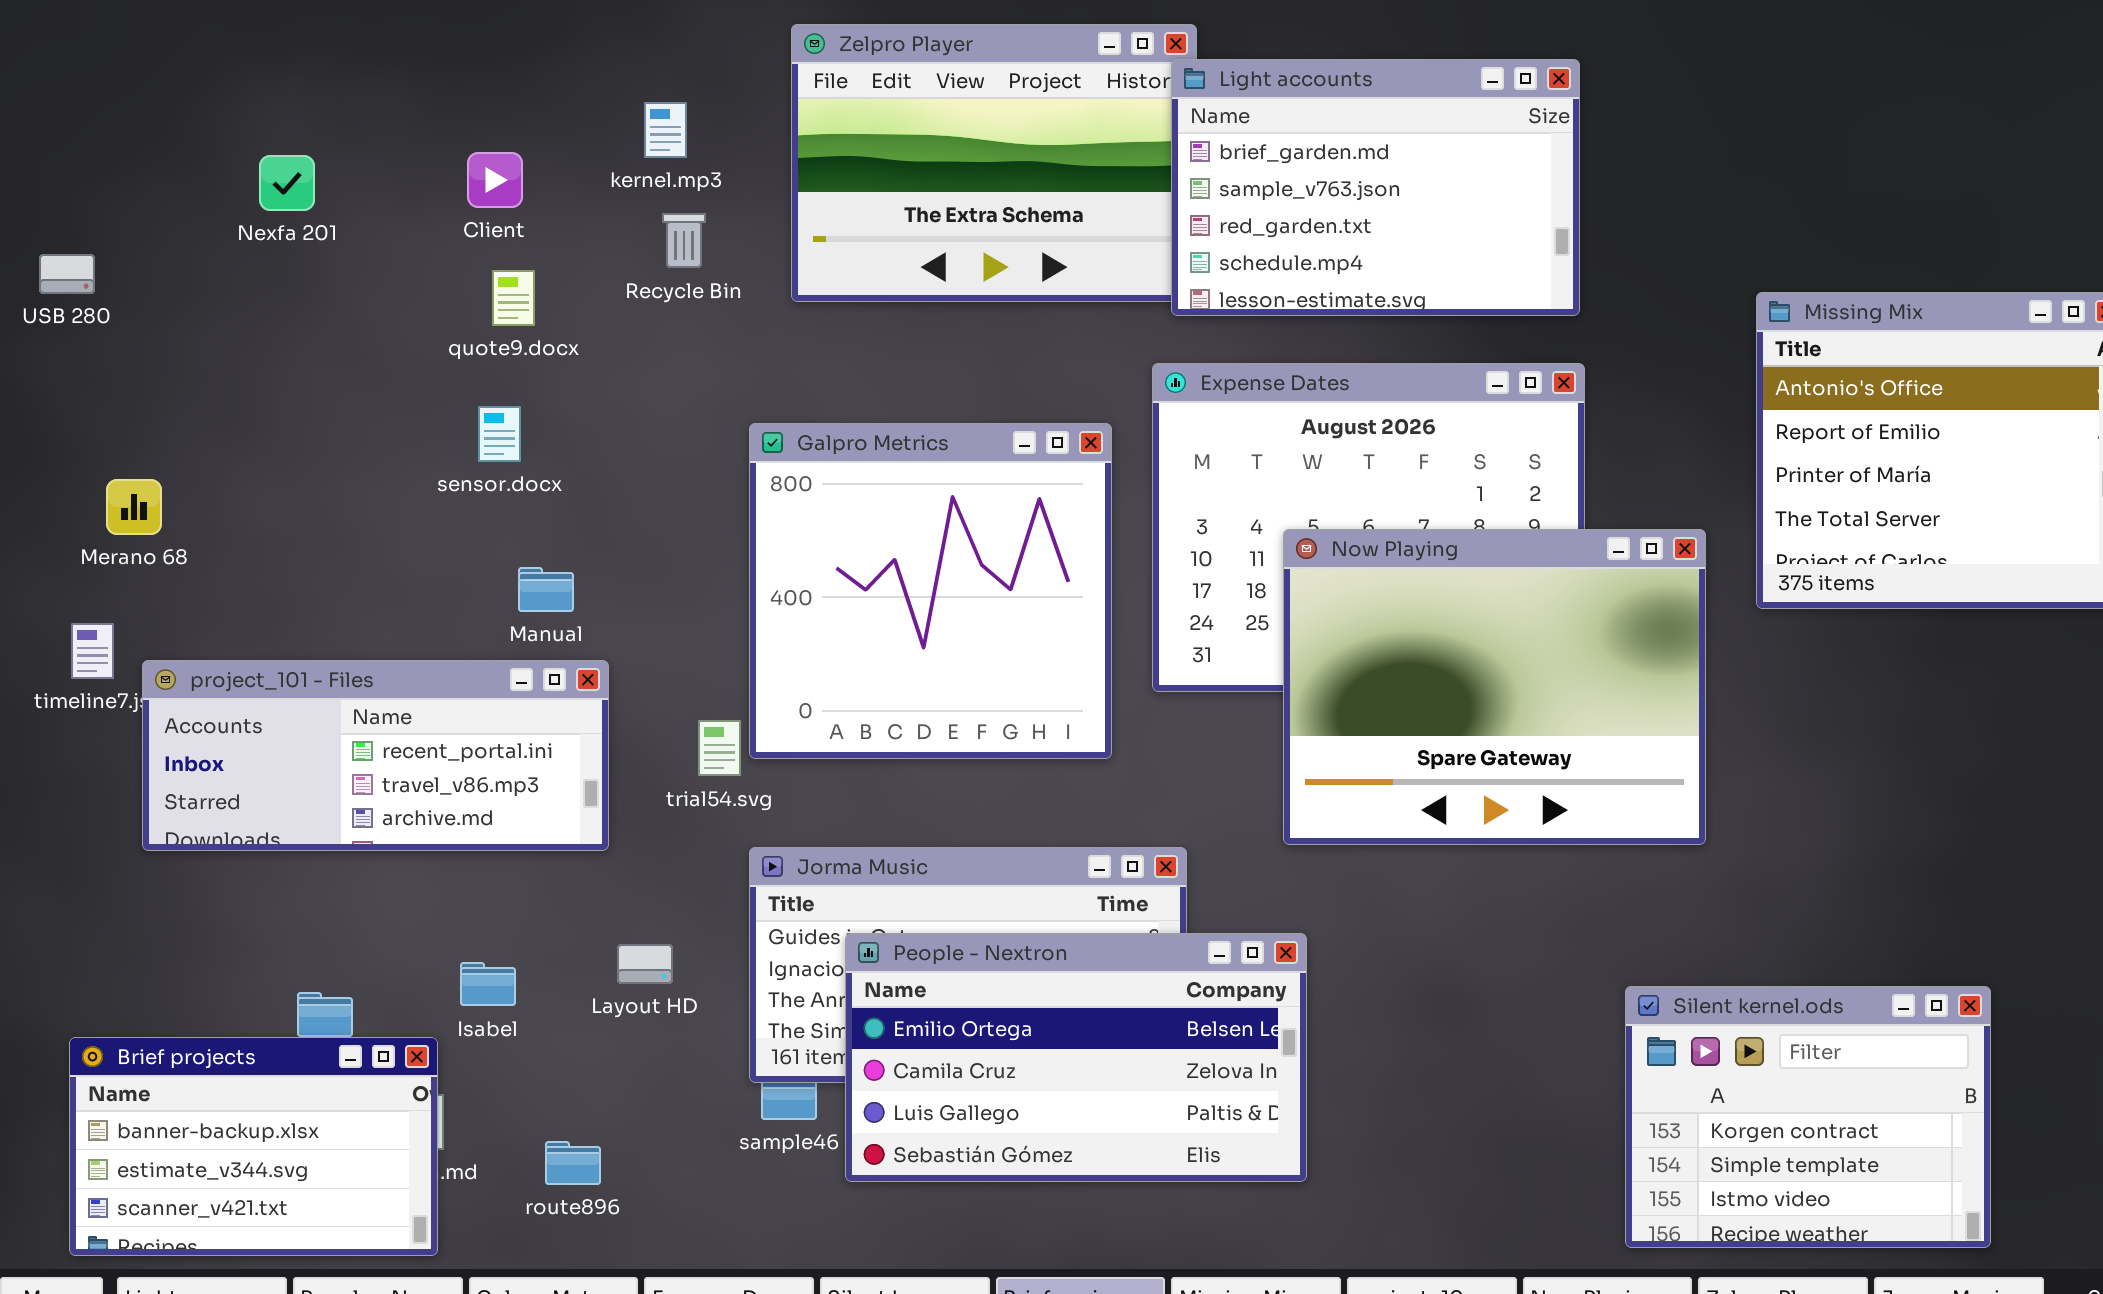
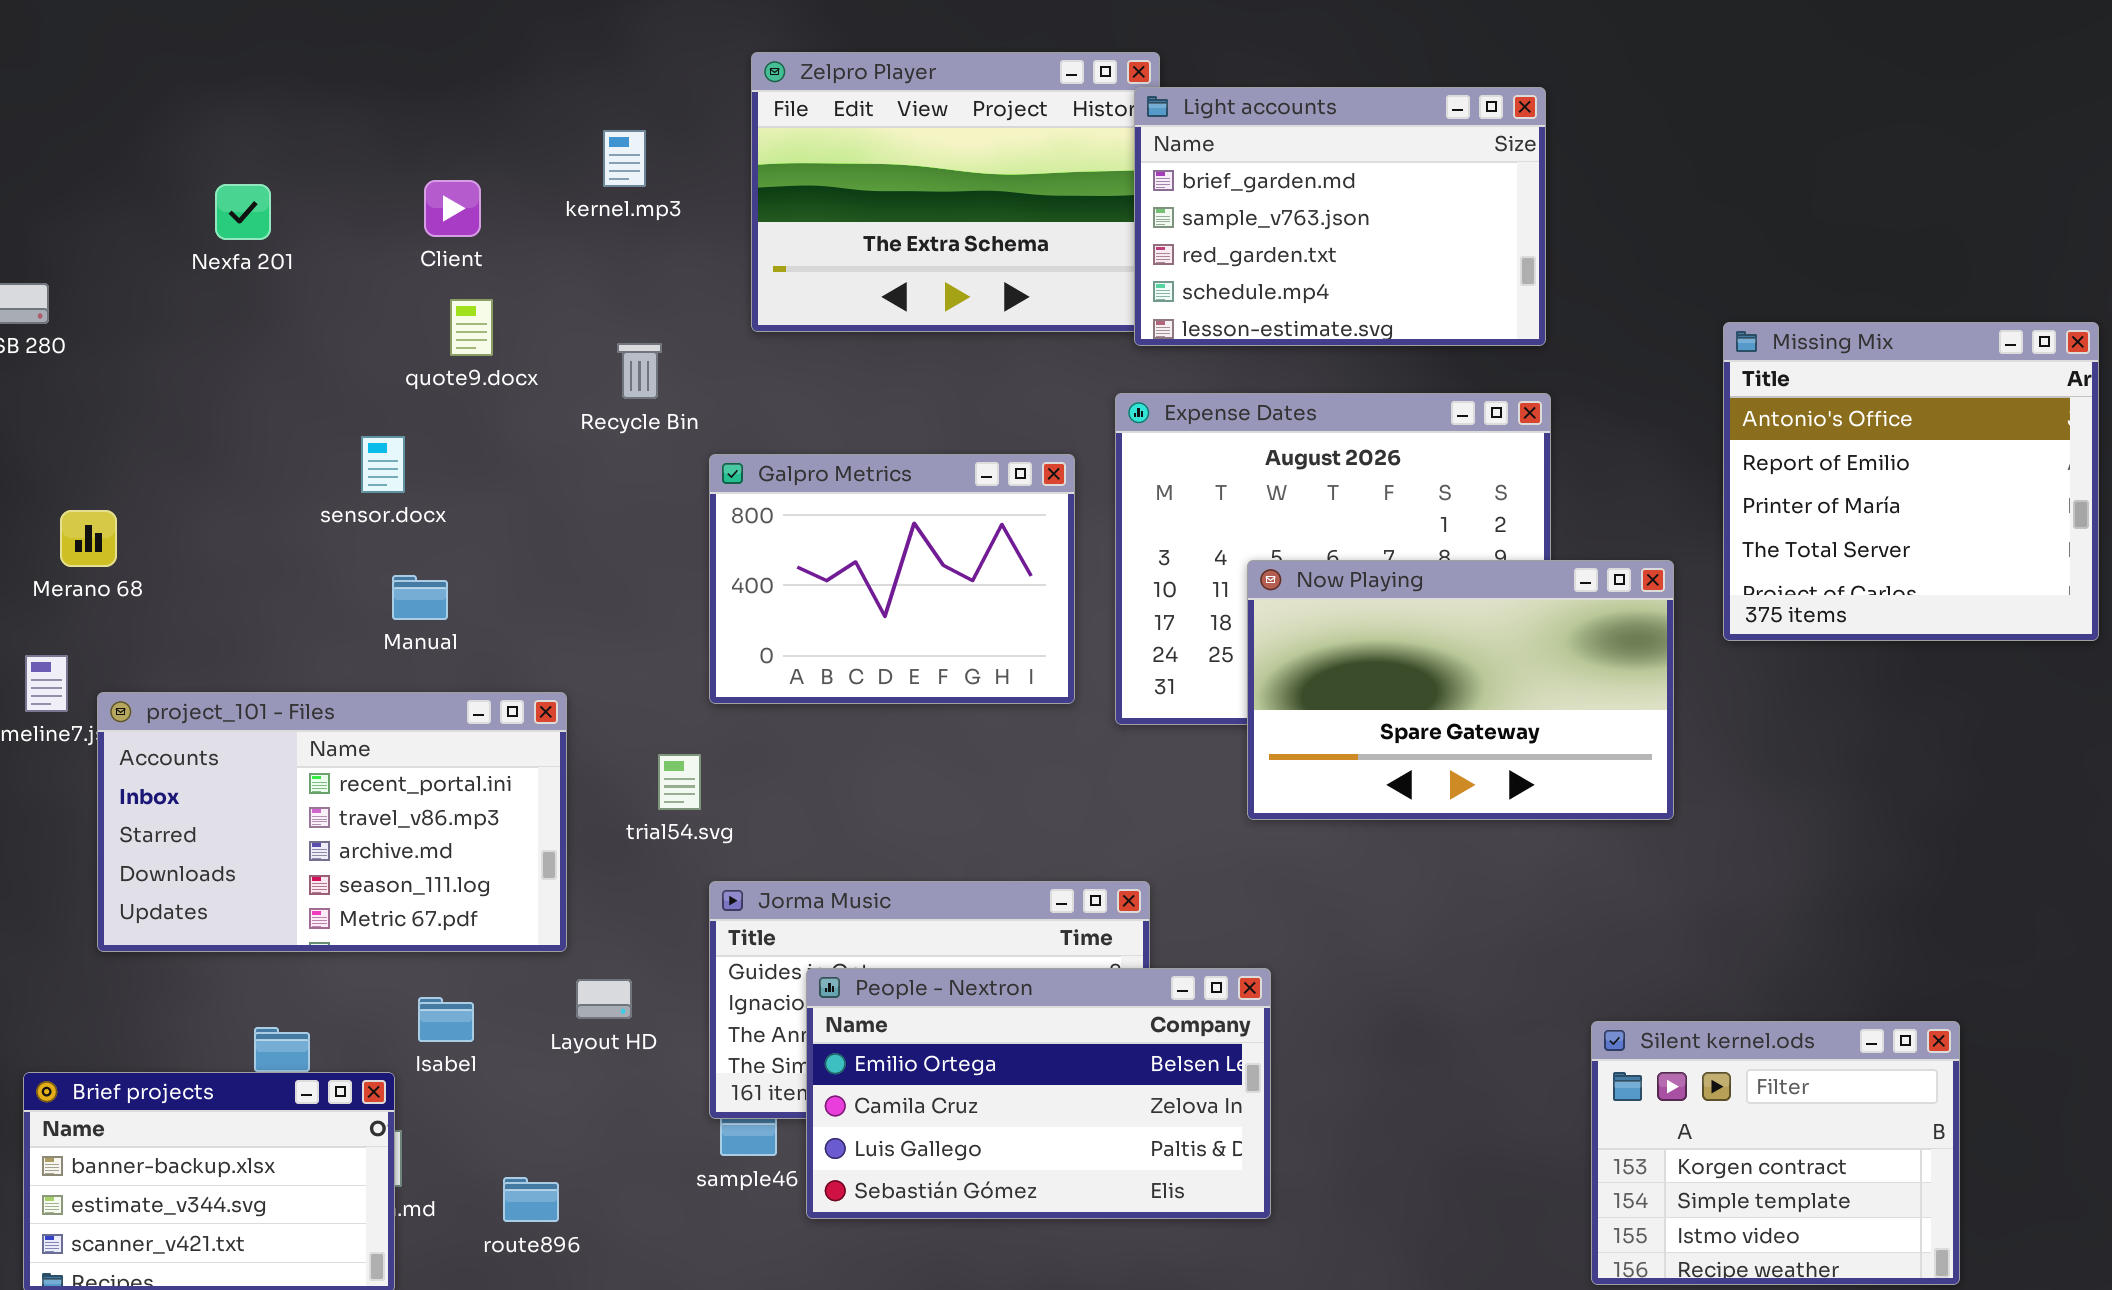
Recycle Bin: [662,213,706,268] -> [617,343,662,399], moved
sensor.docx: [478,406,521,462] -> [361,436,405,493], moved
Galpro Metrics: [749,423,1112,759] -> [709,454,1075,704], resized
Now Playing: [1283,529,1706,845] -> [1247,560,1674,820], resized
Manual: [518,567,574,612] -> [392,575,448,620], moved
project_101 - Files: [142,660,609,851] -> [97,692,567,952], resized

